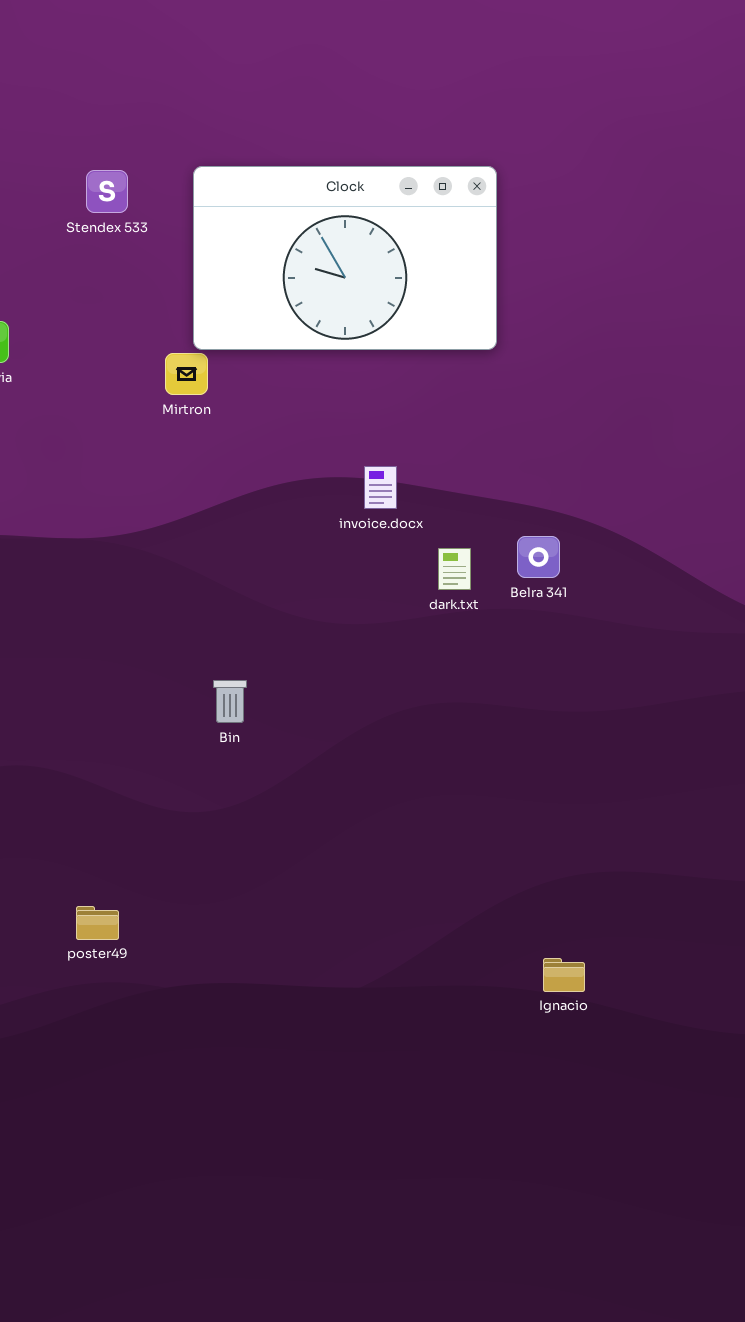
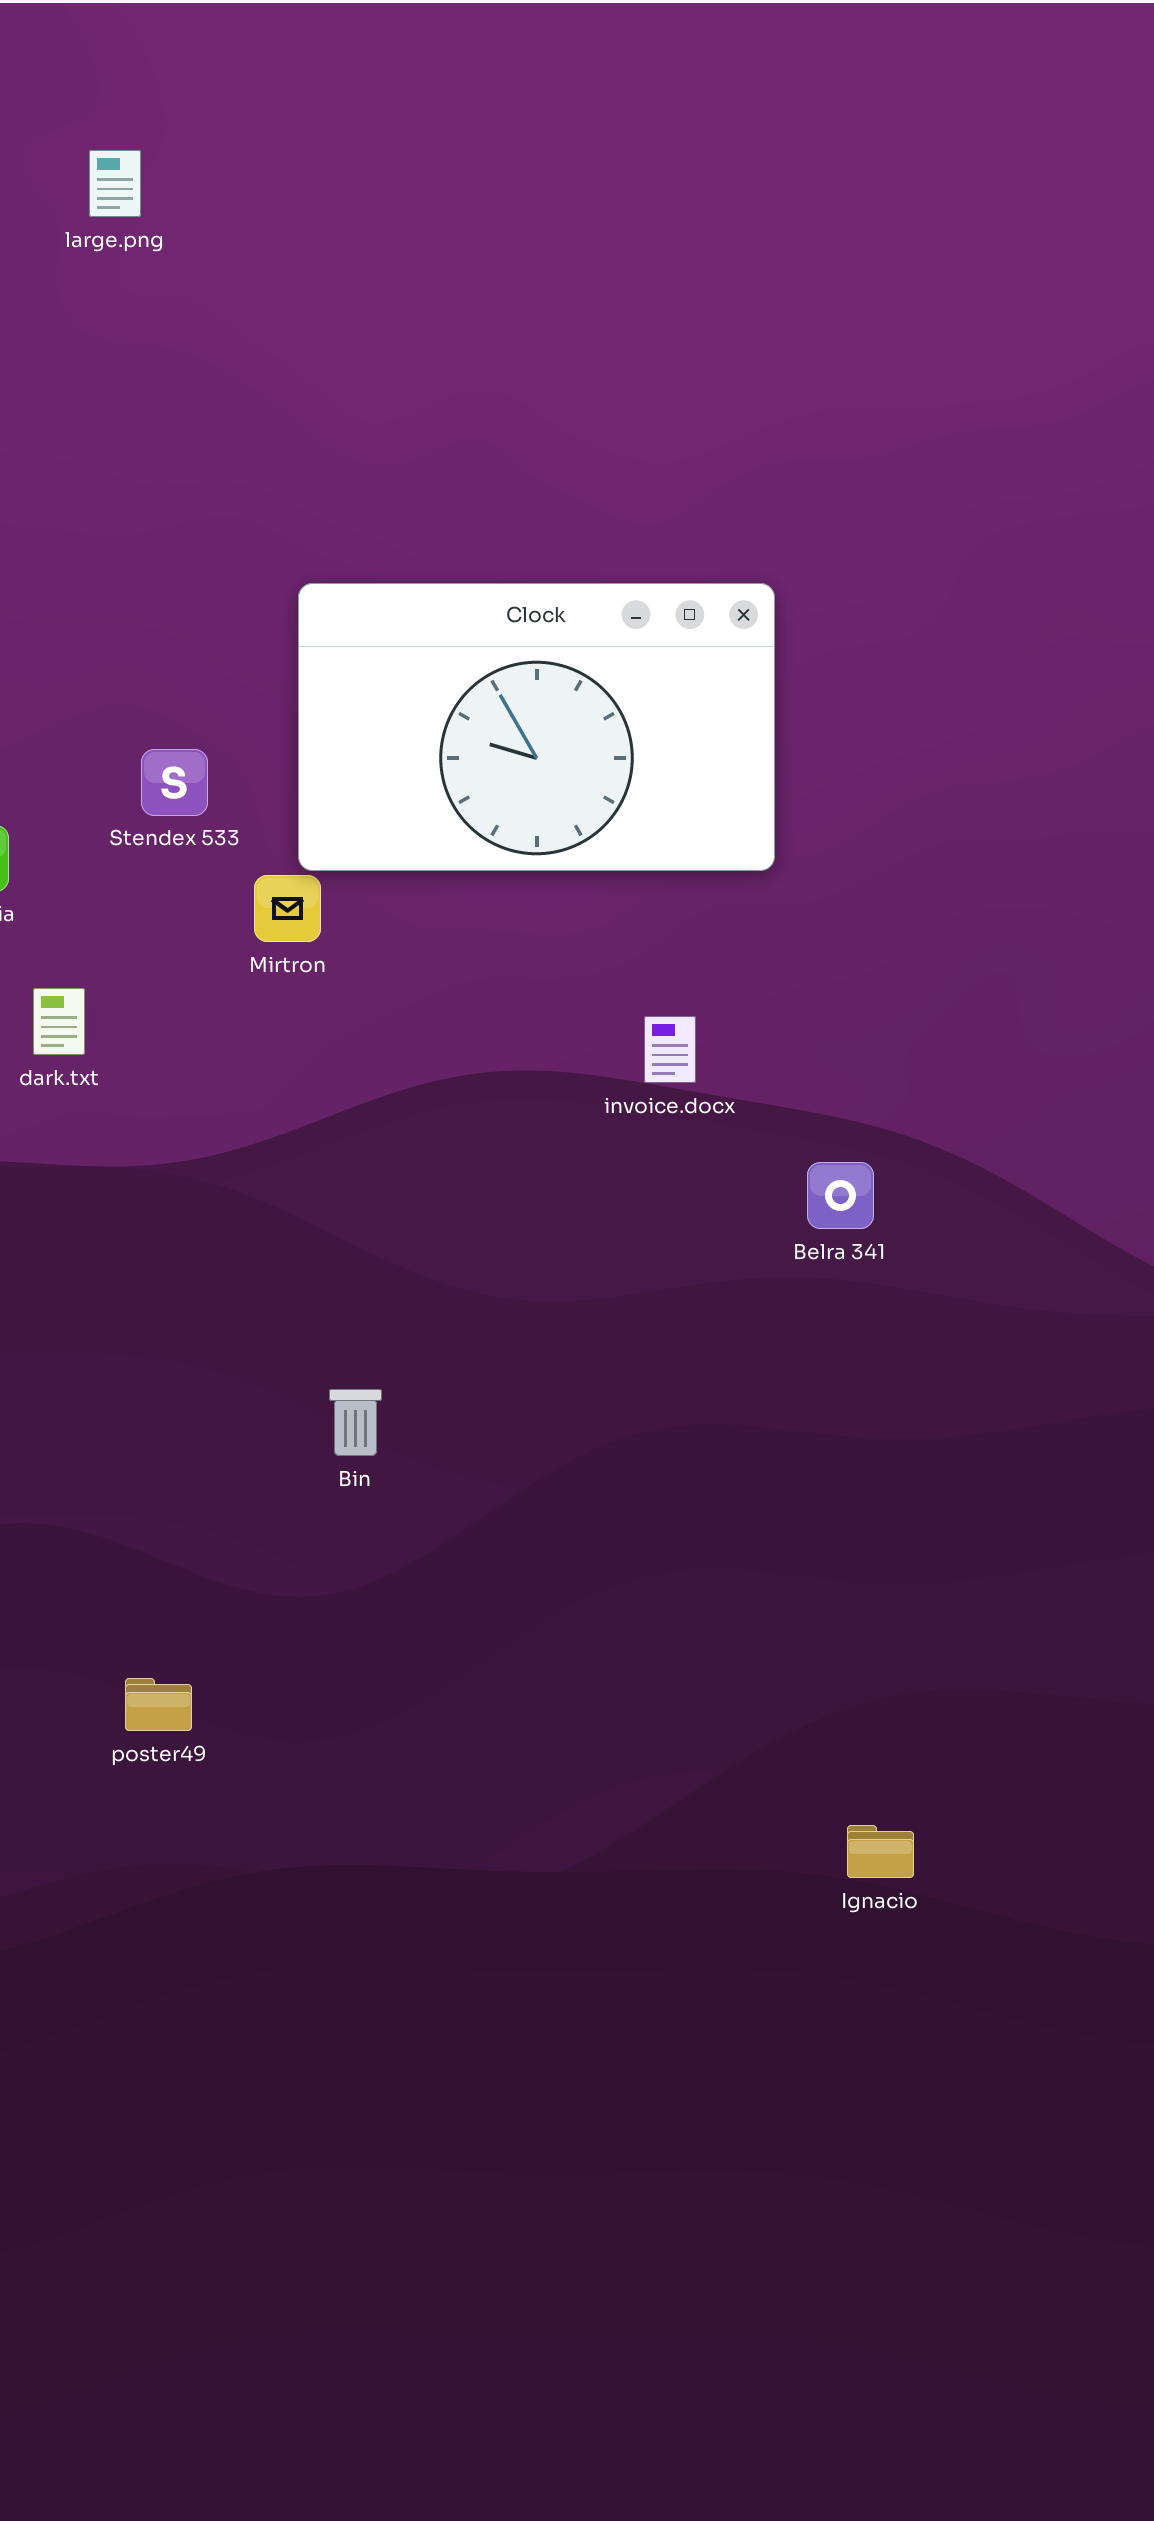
Stendex 533: [86,170,128,213] -> [141,749,208,816], moved
invoice.docx: [364,466,397,509] -> [644,1016,696,1083], moved
dark.txt: [438,548,471,590] -> [33,988,85,1055], moved
poster49: [76,906,119,940] -> [125,1678,192,1731], moved

